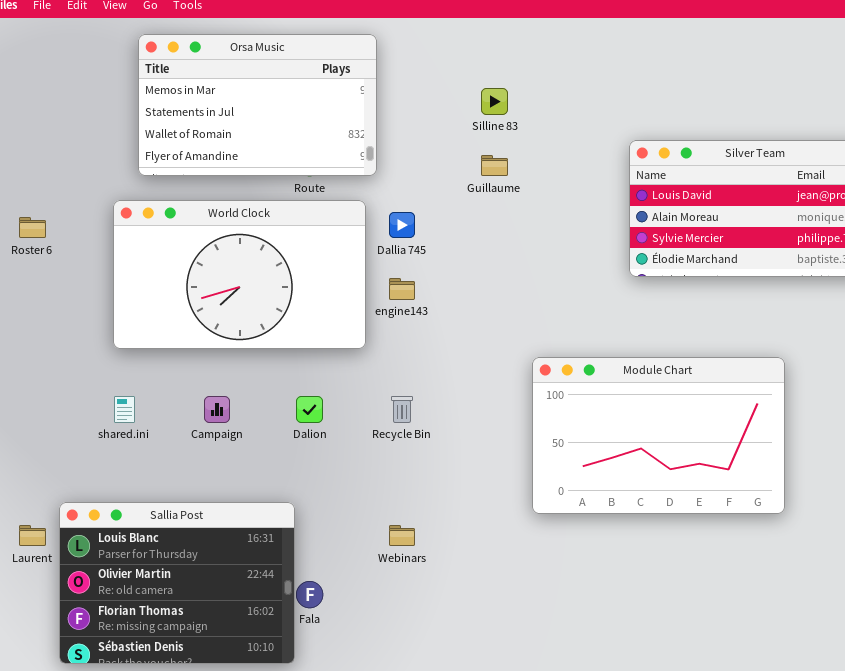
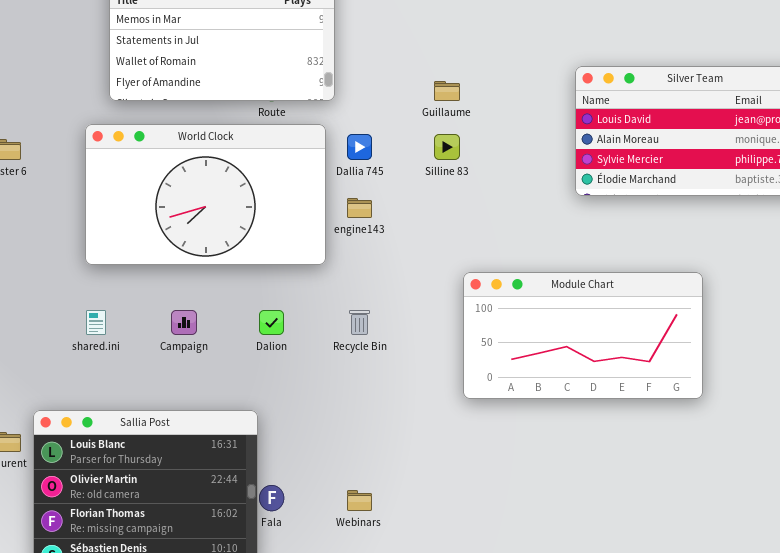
Silline 83: [481,88,508,115] -> [434,134,460,160], moved
Module Chart: [532,357,785,514] -> [463,272,703,399], moved, resized
Webinars: [389,525,415,546] -> [347,490,372,511], moved

